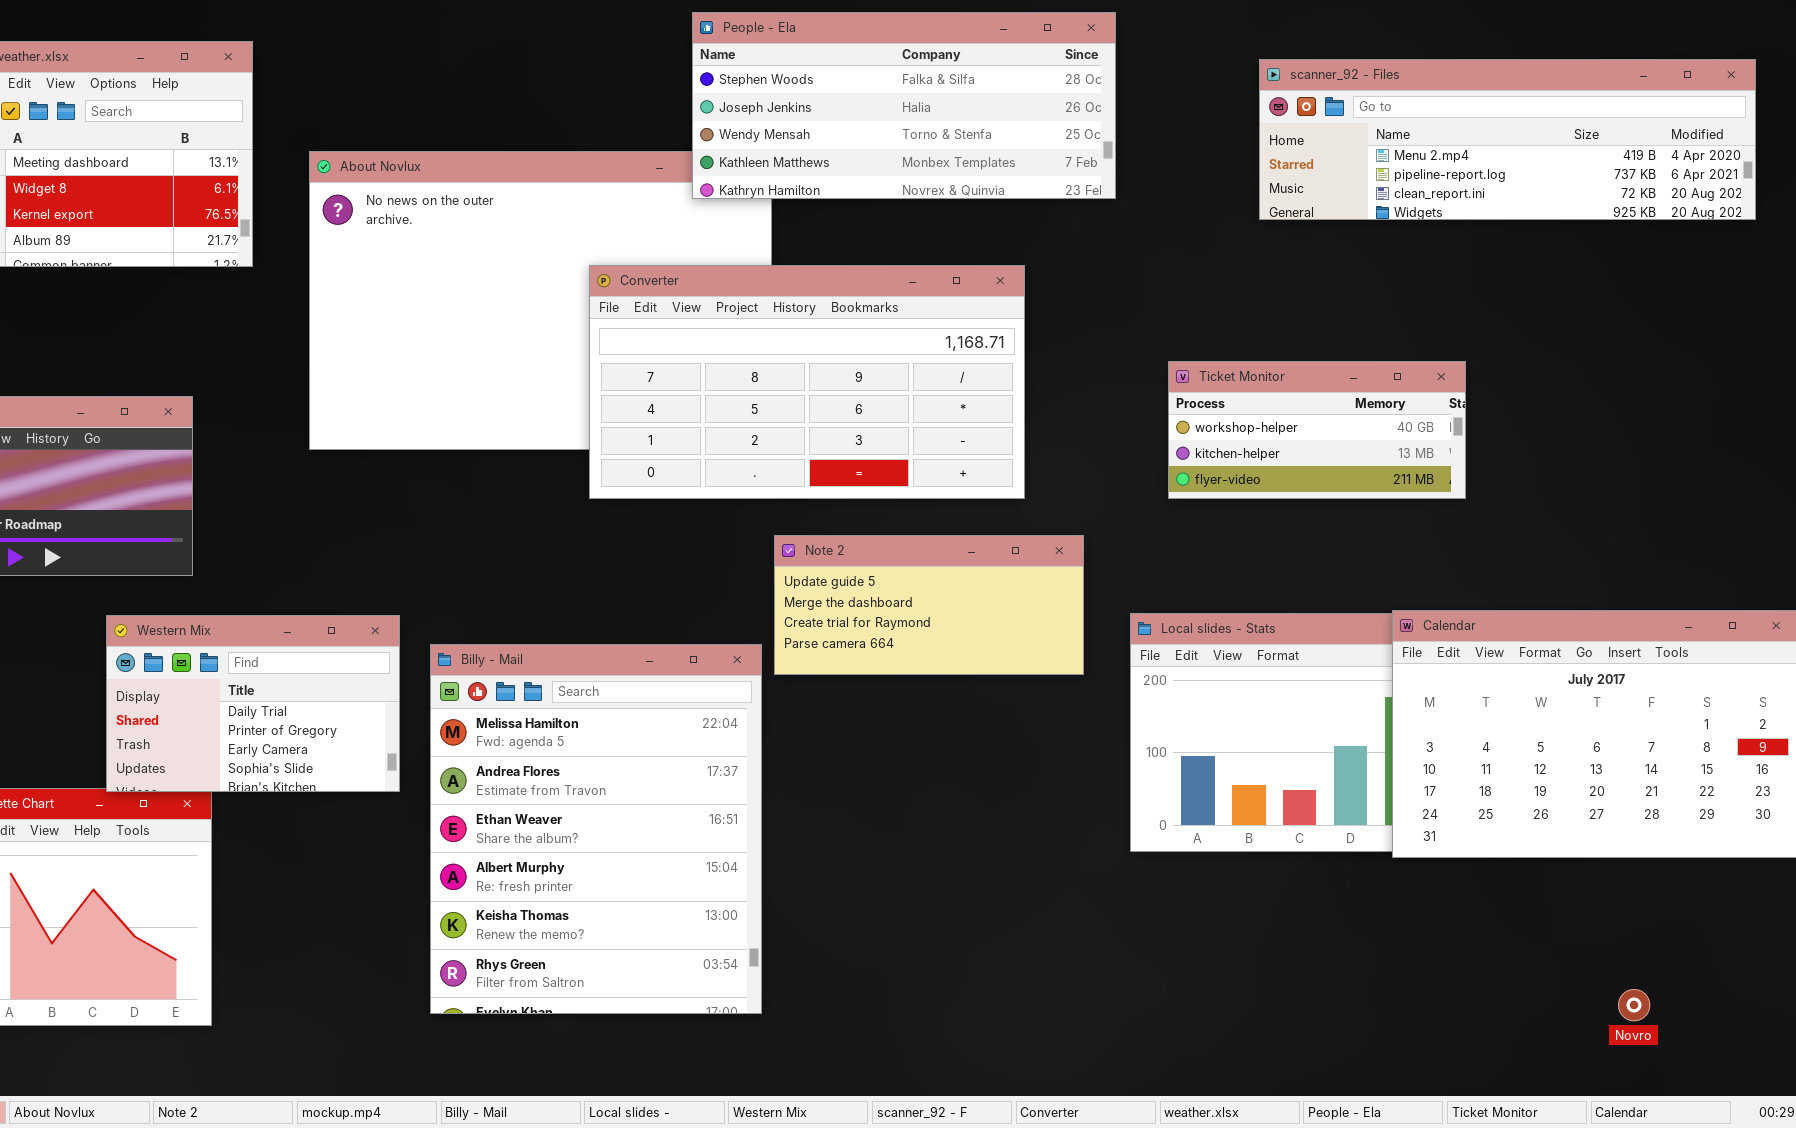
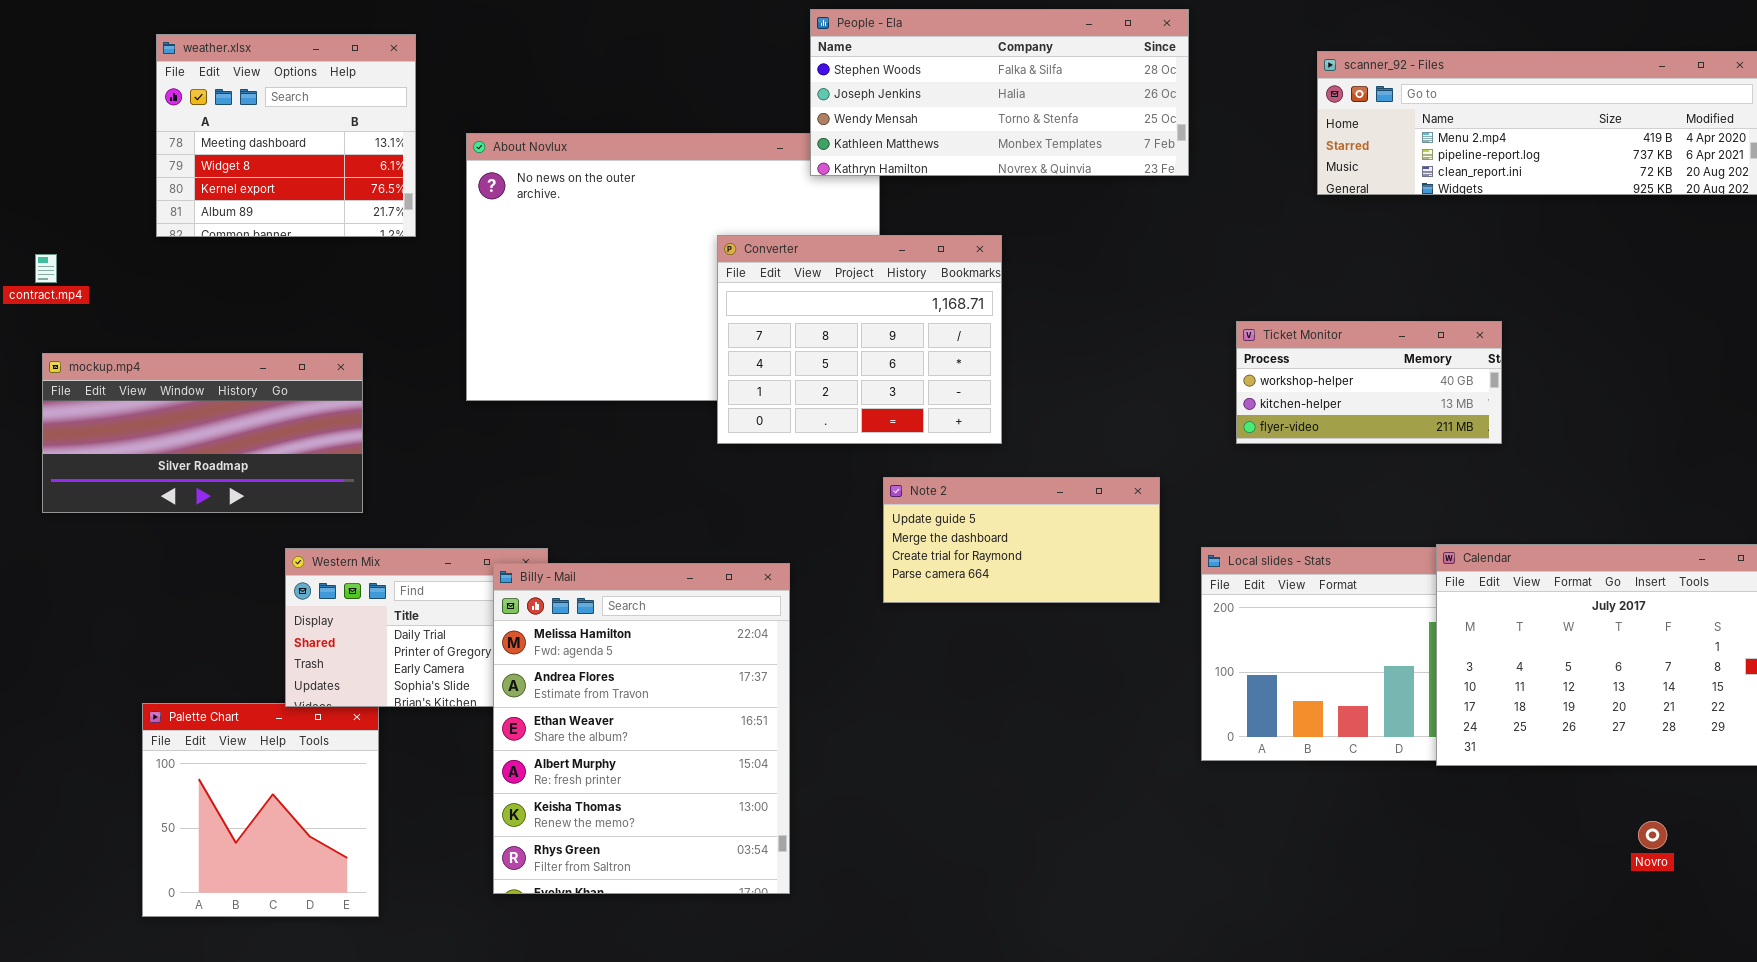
Converter: [589,265,1025,499] -> [717,235,1002,444], resized
Billy - Mail: [430,644,762,1014] -> [493,563,790,894], moved
Novro: [1618,989,1650,1021] -> [1638,821,1667,849], moved

